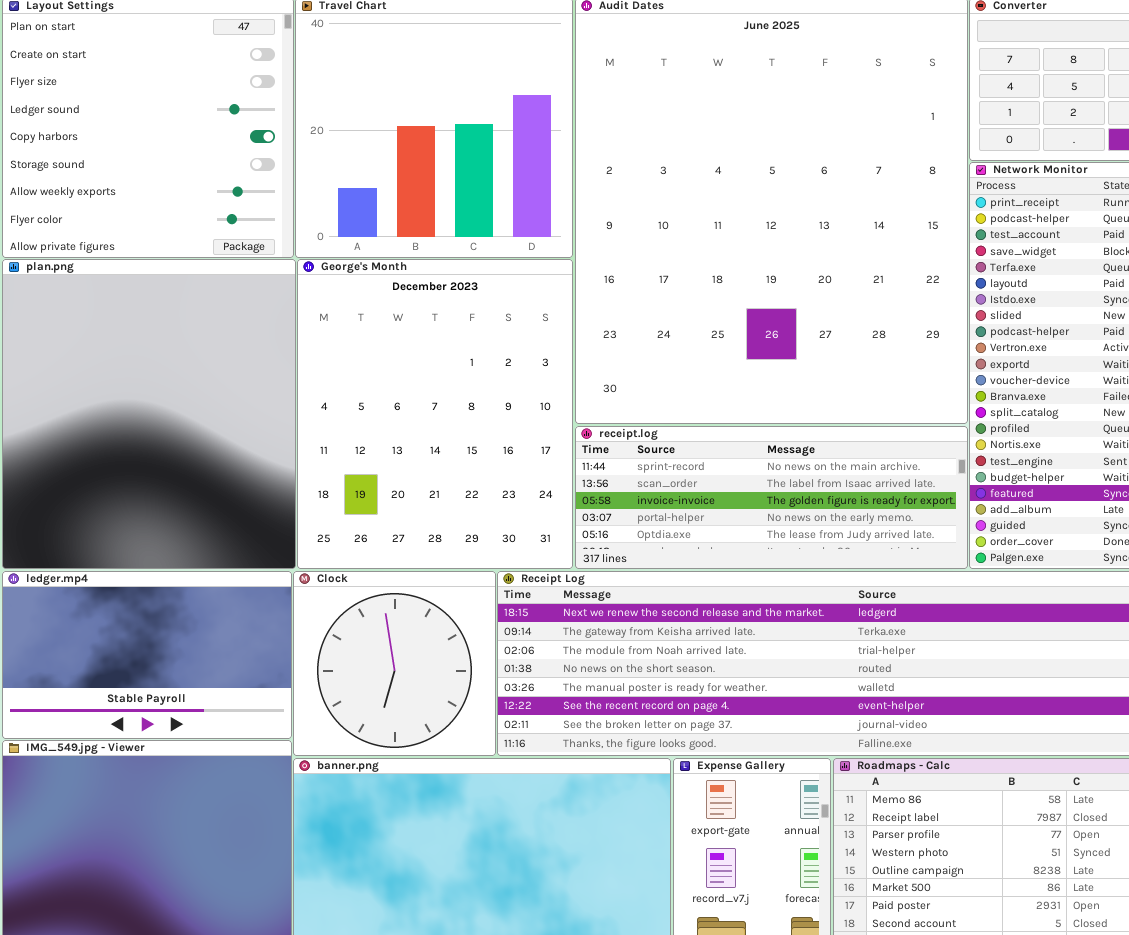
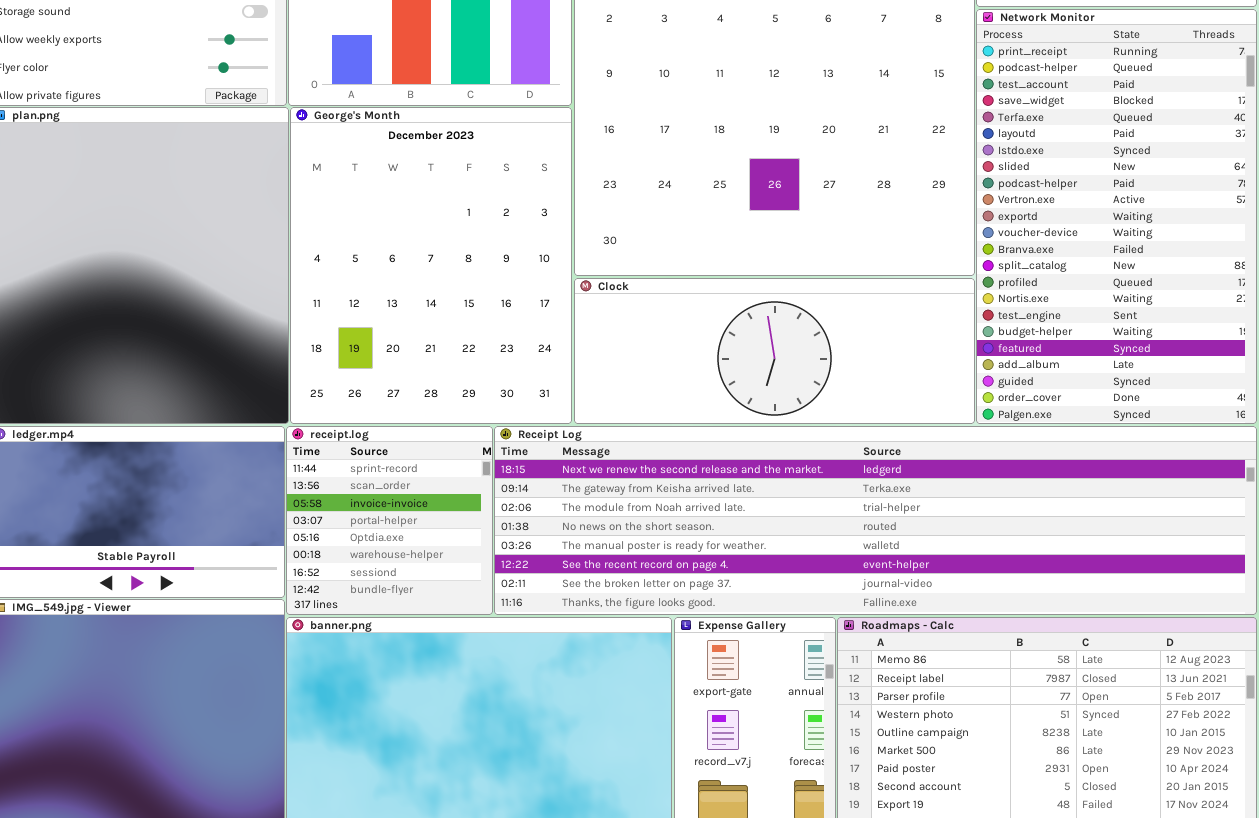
receipt.log: [575,426,968,569] -> [286,426,493,615], moved, resized
Clock: [293,571,496,756] -> [574,278,975,424], moved, resized

